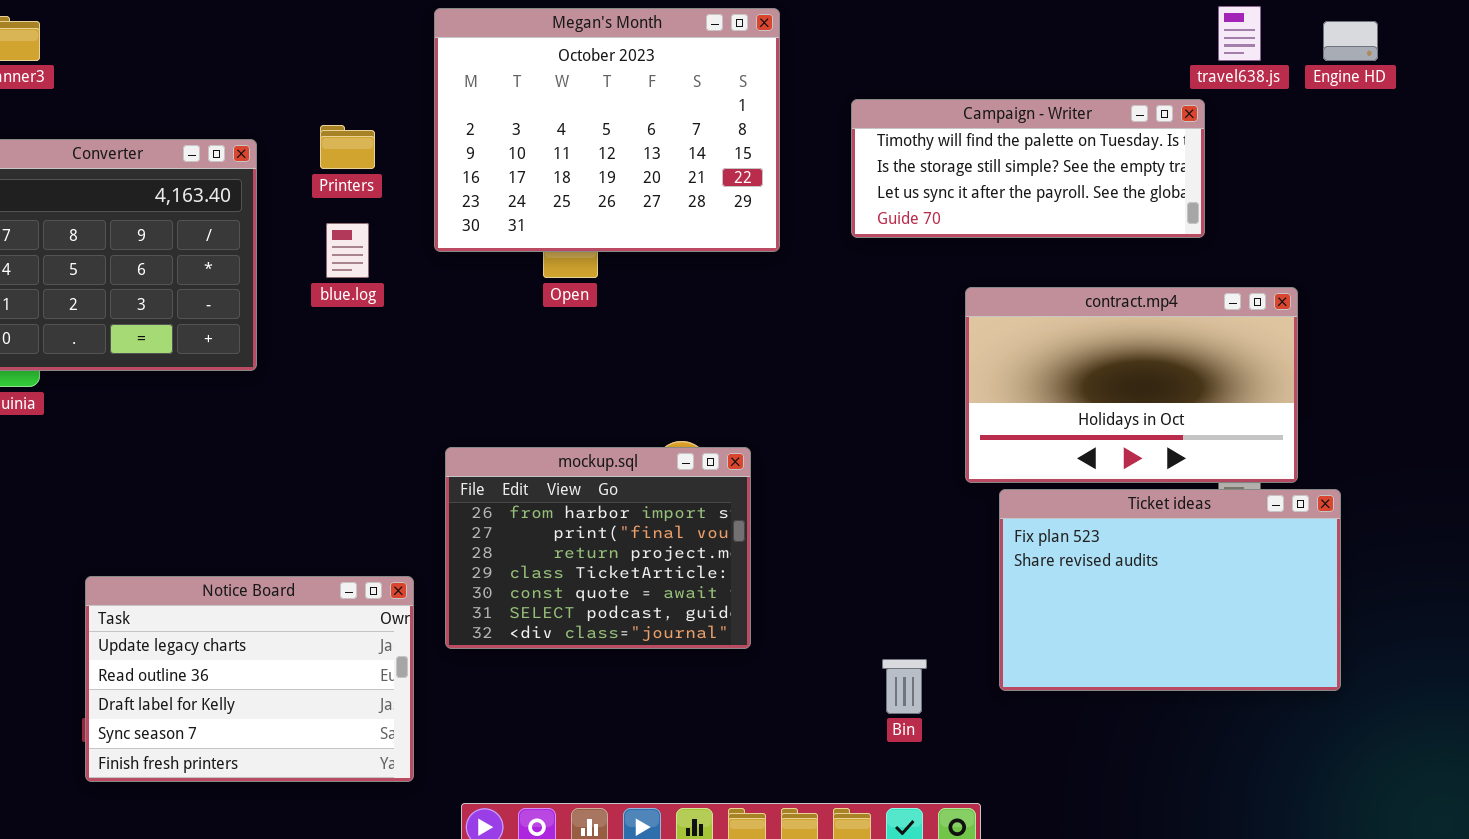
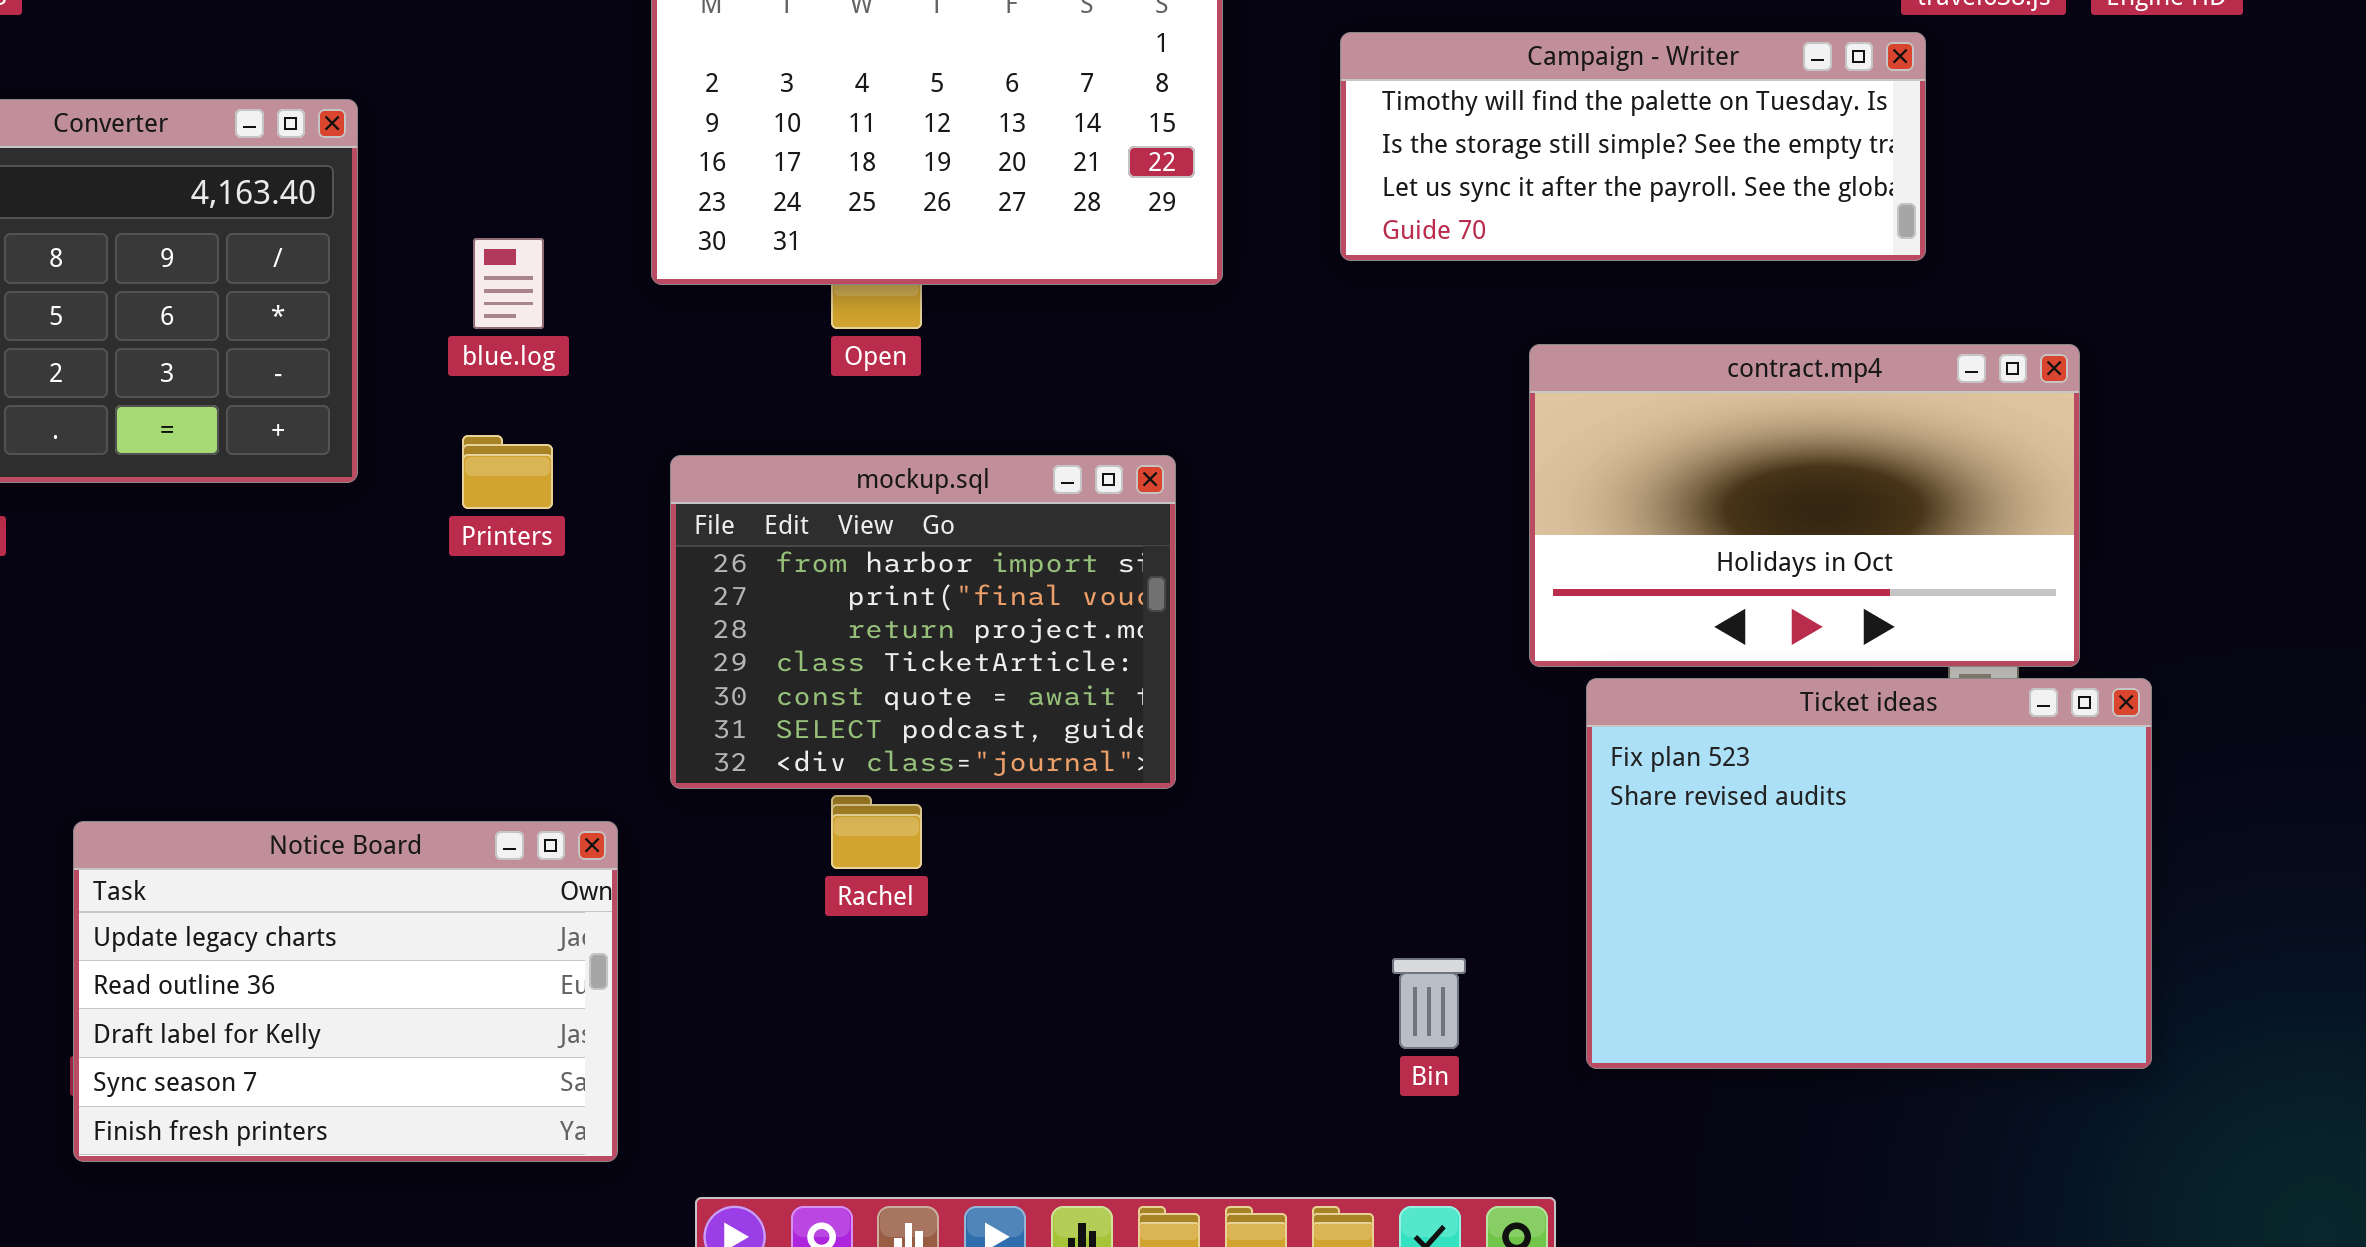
Printers: [320,125,375,169] -> [462,435,553,509], moved
mockup.sql: [445,447,751,649] -> [670,455,1176,789], moved
Ticket ideas: [999,489,1341,691] -> [1586,678,2152,1069], resized

